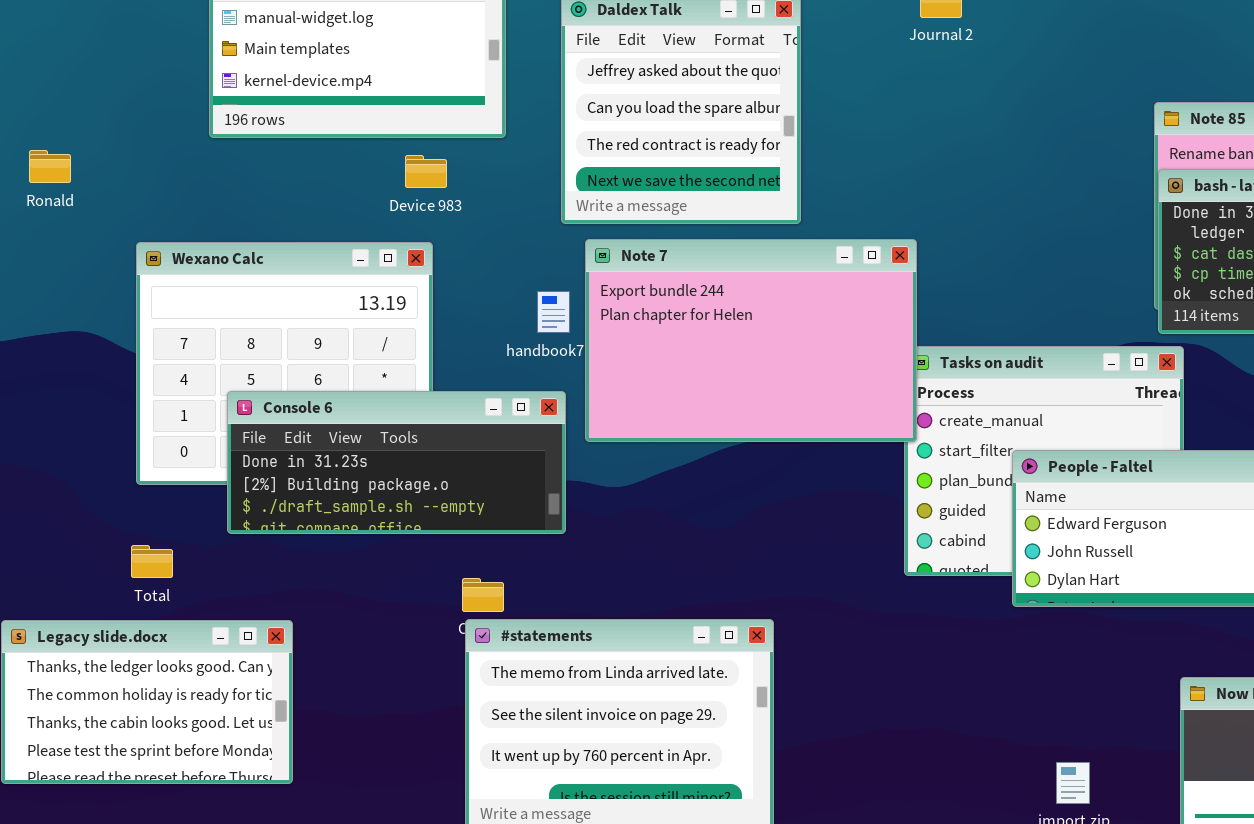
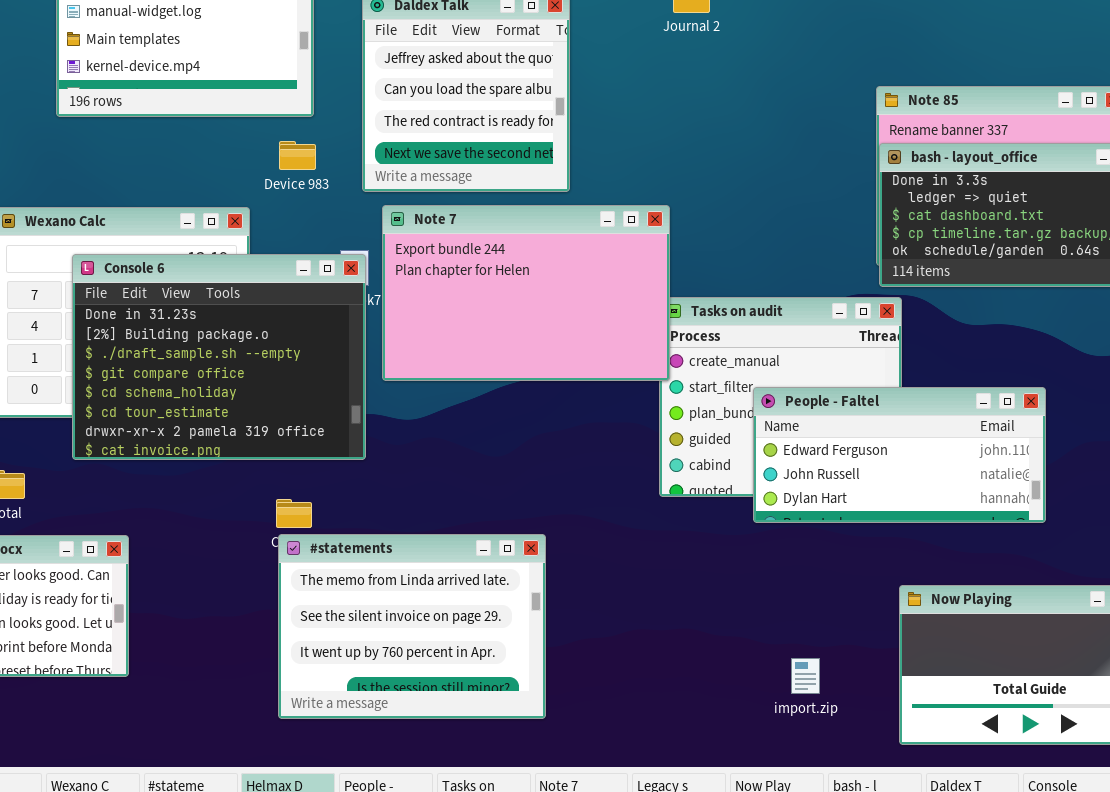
Device 983: [405,155,447,188] -> [279,141,316,170], moved
Console 6: [227,391,566,534] -> [72,254,366,460], resized

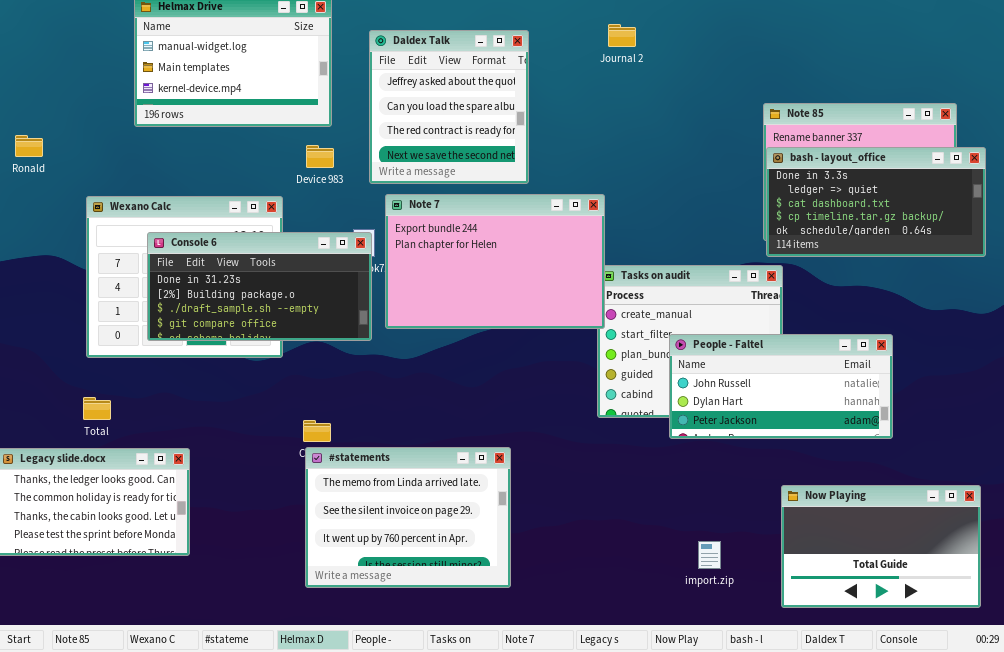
Console 6: [72,254,366,460] -> [147,232,372,341], resized
People - Faltel: [753,387,1046,523] -> [669,334,893,439], scrolled down 1 row

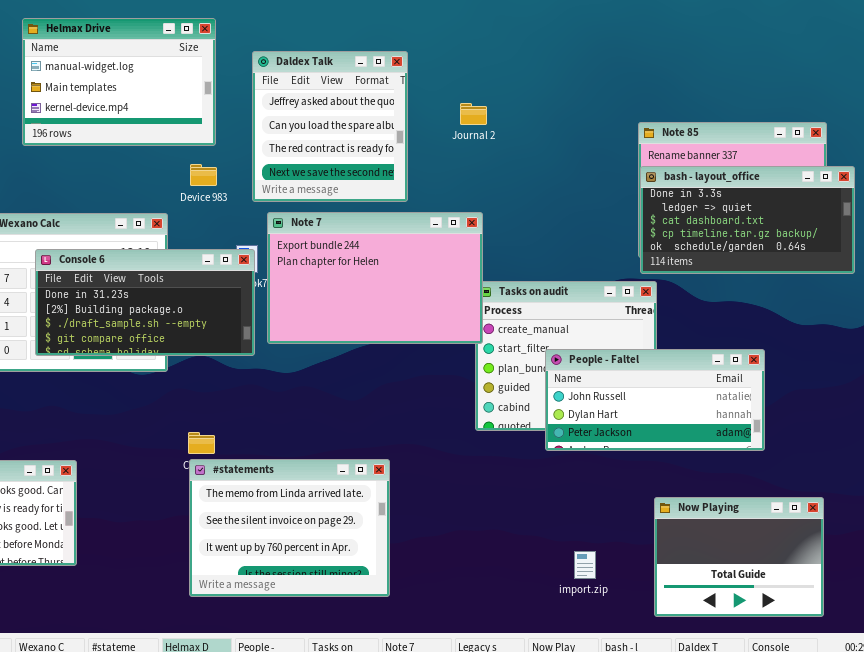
Journal 2: [608,24,636,47] -> [460,103,487,125], moved
Now Playing: [781,485,981,608] -> [654,497,824,617], resized

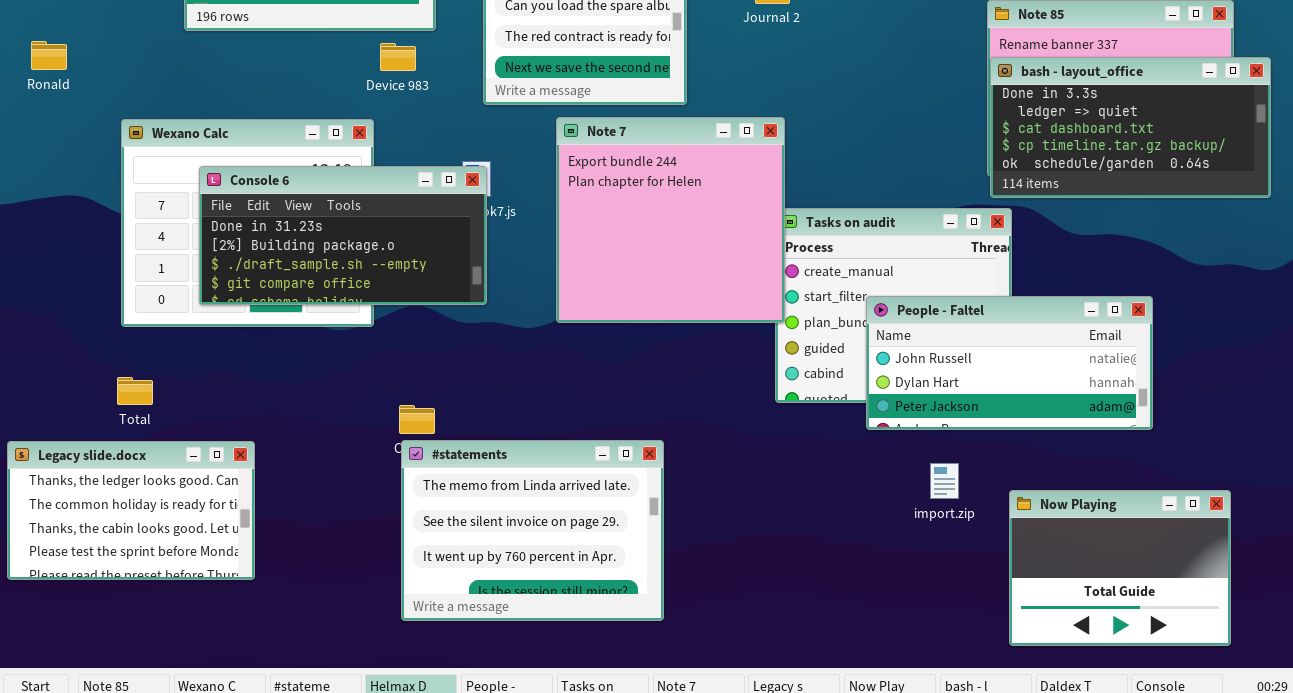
Device 983: [190,164,217,186] -> [380,43,416,71], moved
Note 7: [267,212,483,344] -> [556,117,785,323], resized
import.zip: [574,551,596,579] -> [930,463,959,499], moved

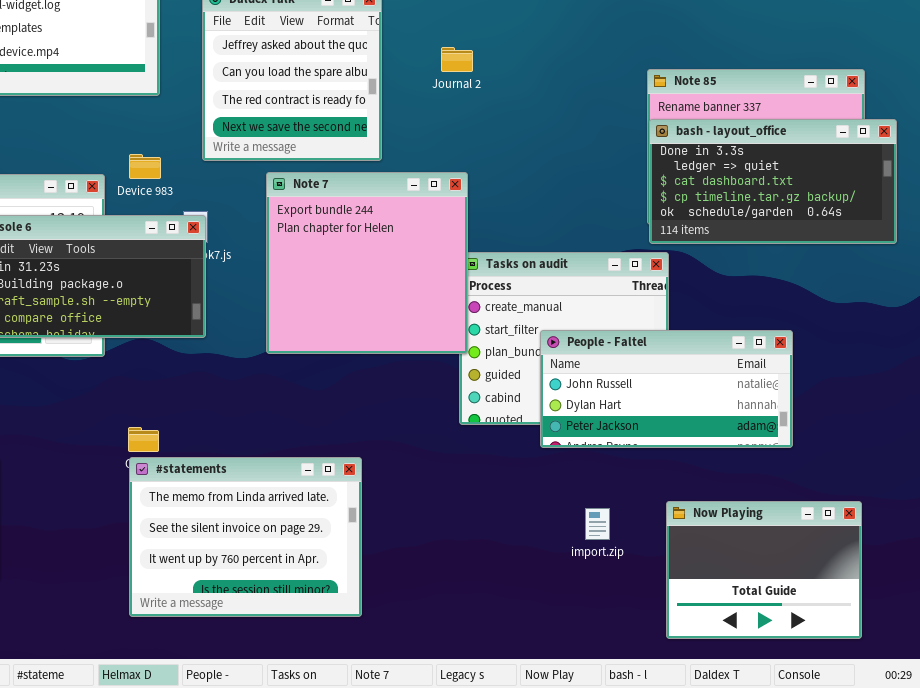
Device 983: [380,43,416,71] -> [129,154,161,179], moved
import.zip: [930,463,959,499] -> [585,508,610,540], moved

